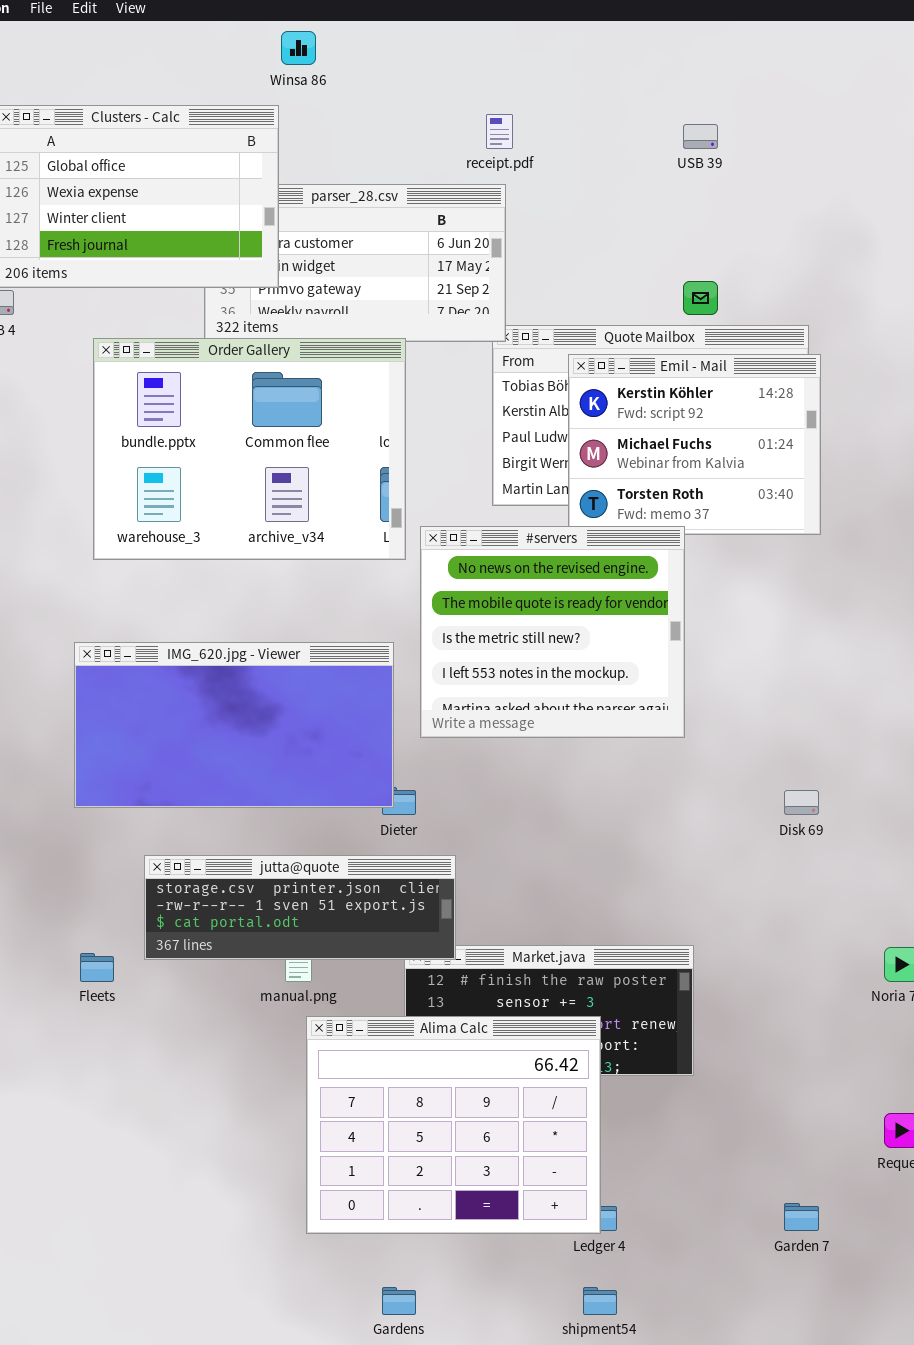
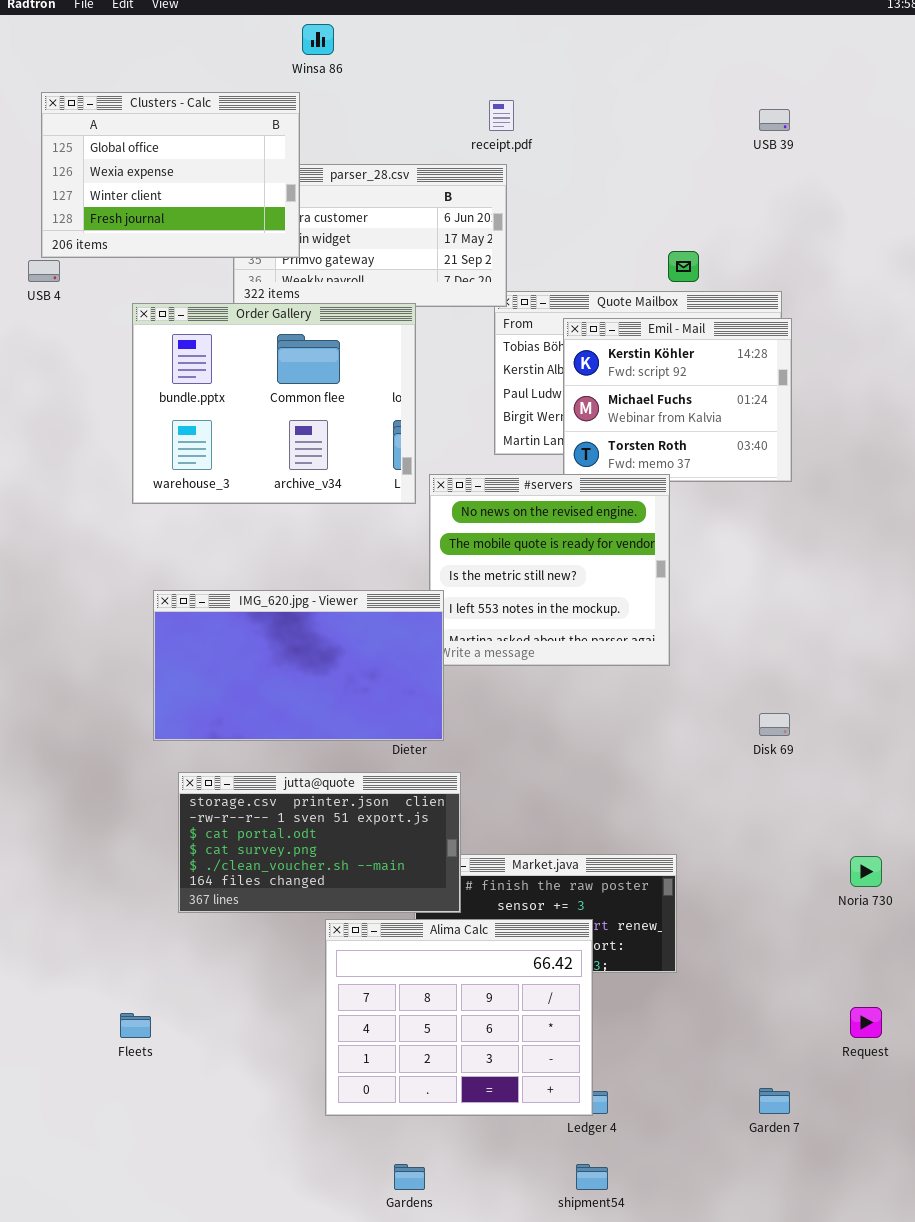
USB 39: [683,124,718,149] -> [759,109,790,131], moved
IMG_620.jpg - Viewer: [74,642,394,808] -> [153,590,444,741], moved
jutta@quote: [144,855,456,960] -> [178,772,461,913], resized
Fleets: [80,953,114,982] -> [120,1013,151,1038], moved

